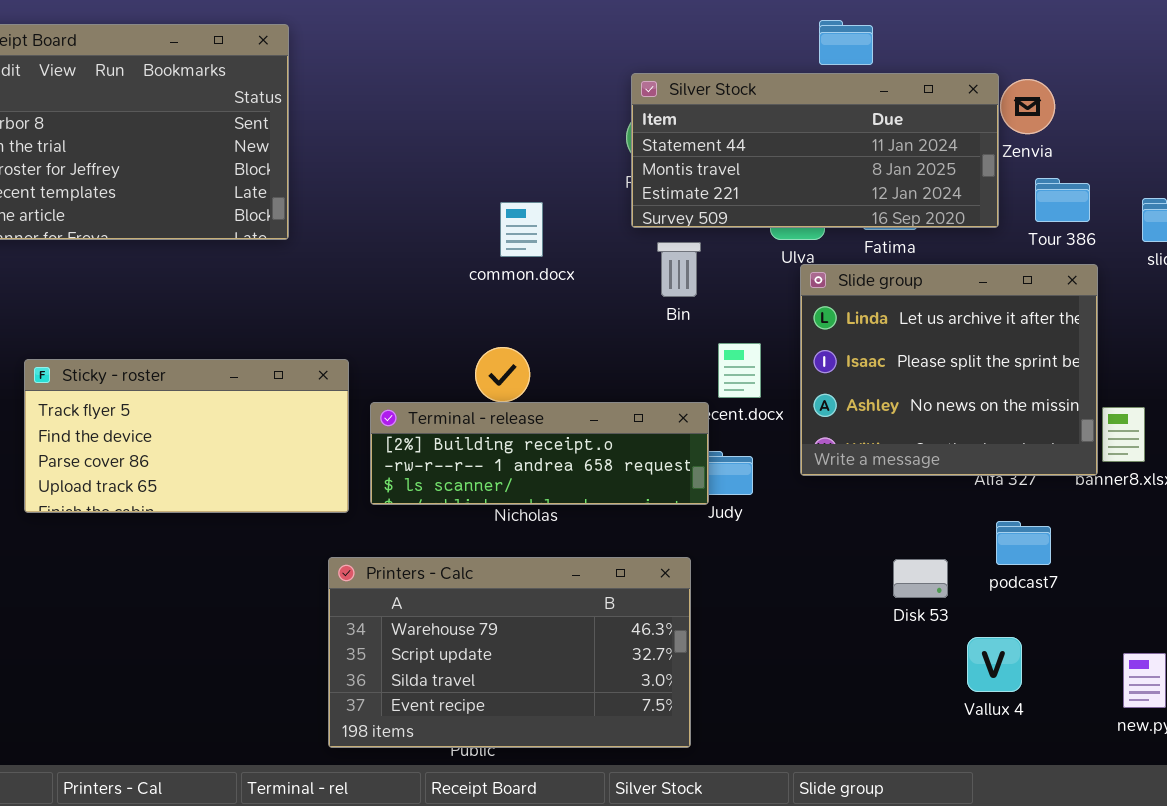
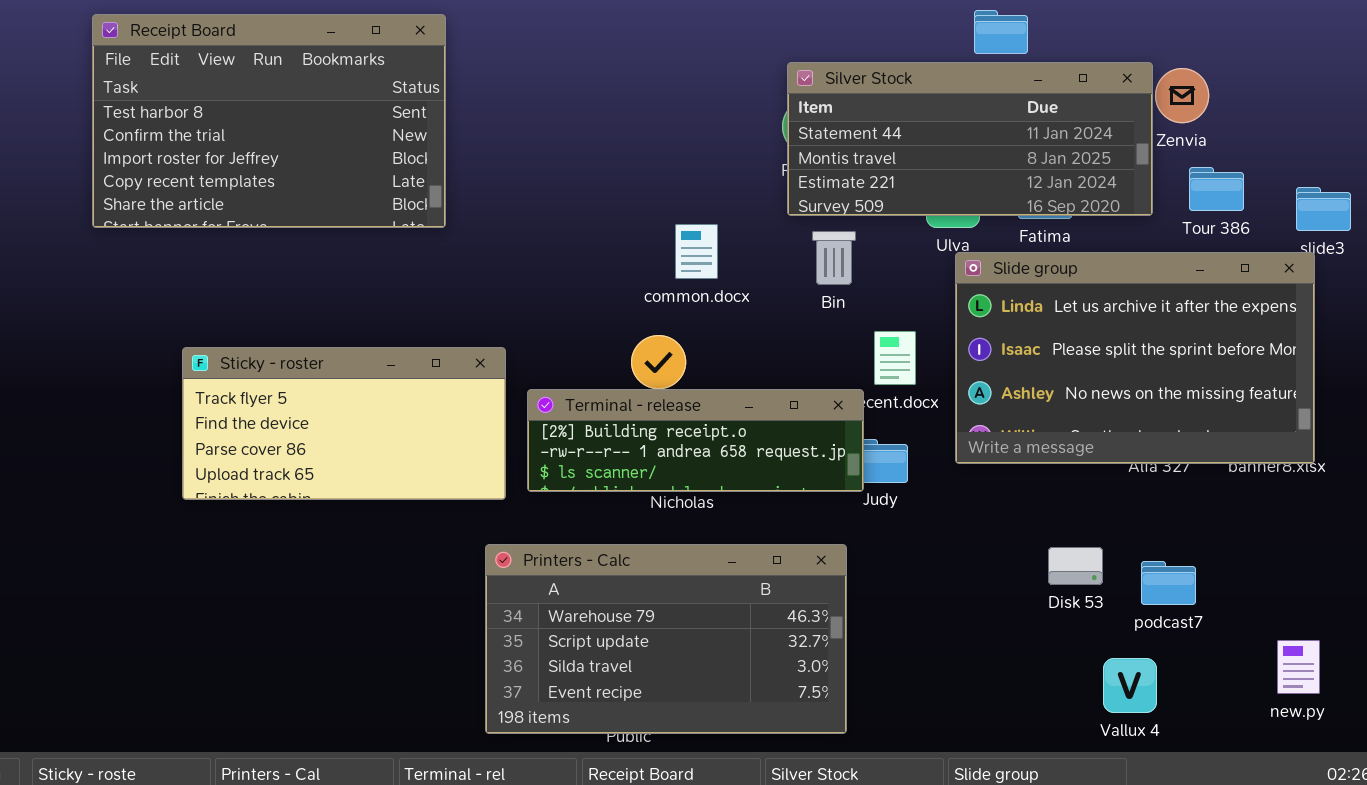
common.docx: [500,202,543,257] -> [675,224,718,279], moved
Slide group: [800,264,1098,476] -> [955,252,1315,464], resized
podcast7: [996,521,1051,565] -> [1141,561,1196,605], moved
Vallux 4: [967,637,1022,692] -> [1103,658,1157,713], moved

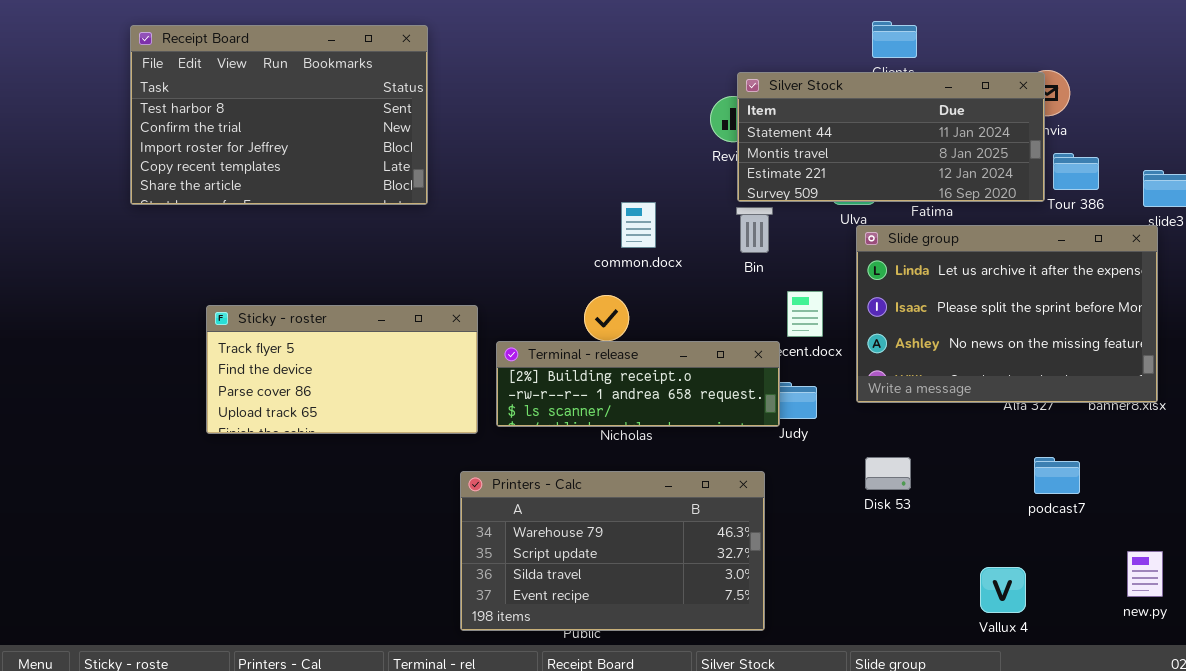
Silver Stock: [787,62,1153,216] -> [737,72,1045,202], moved
Disk 53: [1048,547,1103,585] -> [865,457,911,490], moved
podcast7: [1141,561,1196,605] -> [1034,457,1080,494], moved

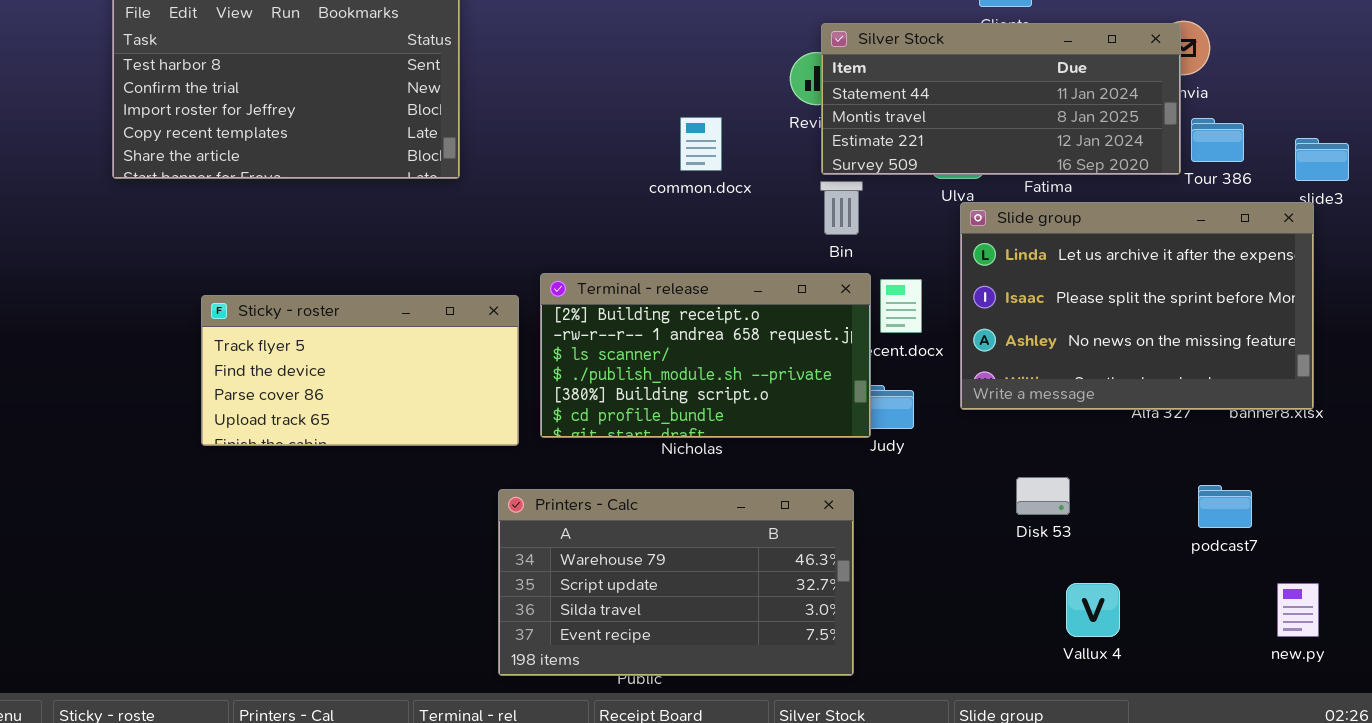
common.docx: [621,202,656,248] -> [680,117,722,171], moved
Terminal - release: [496,341,780,427] -> [540,273,871,438], resized
Disk 53: [865,457,911,490] -> [1016,477,1070,515], moved
podcast7: [1034,457,1080,494] -> [1198,485,1252,528], moved
Vallux 4: [980,567,1026,613] -> [1066,583,1120,637], moved

